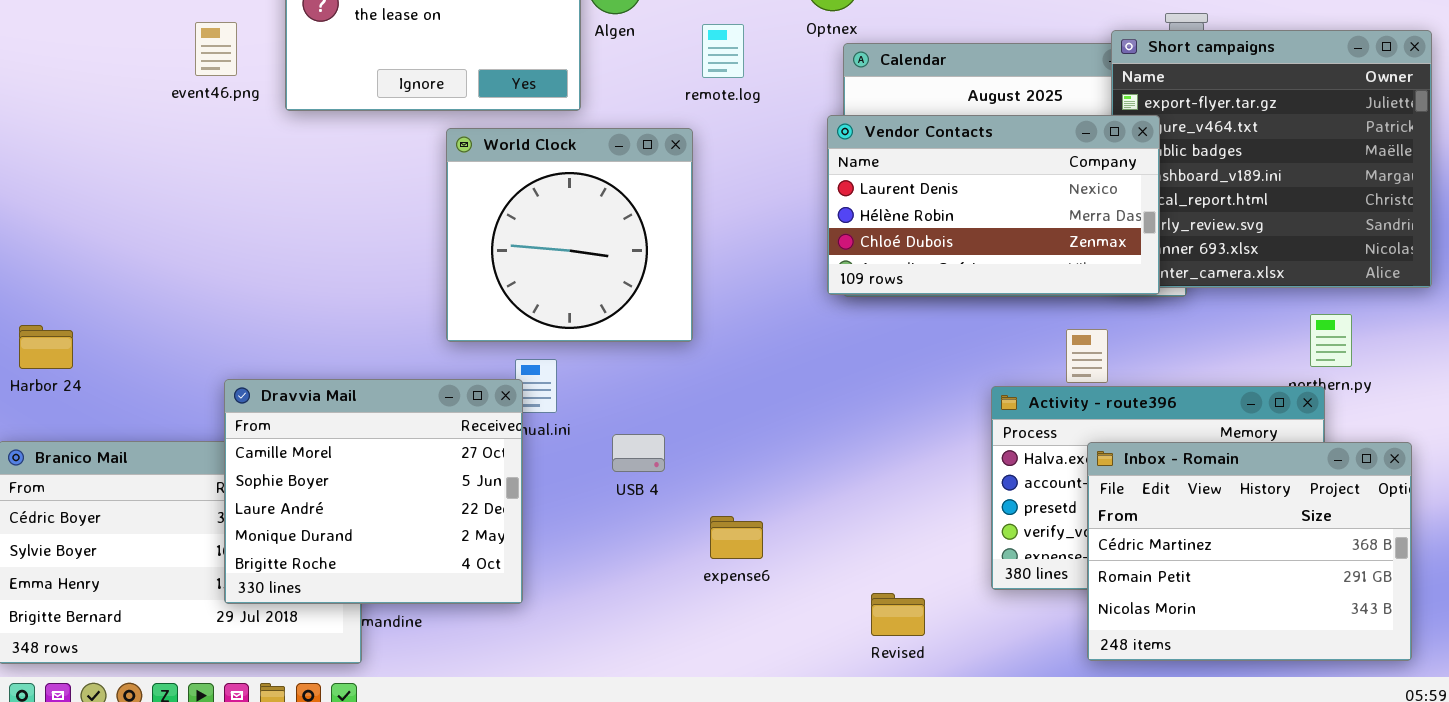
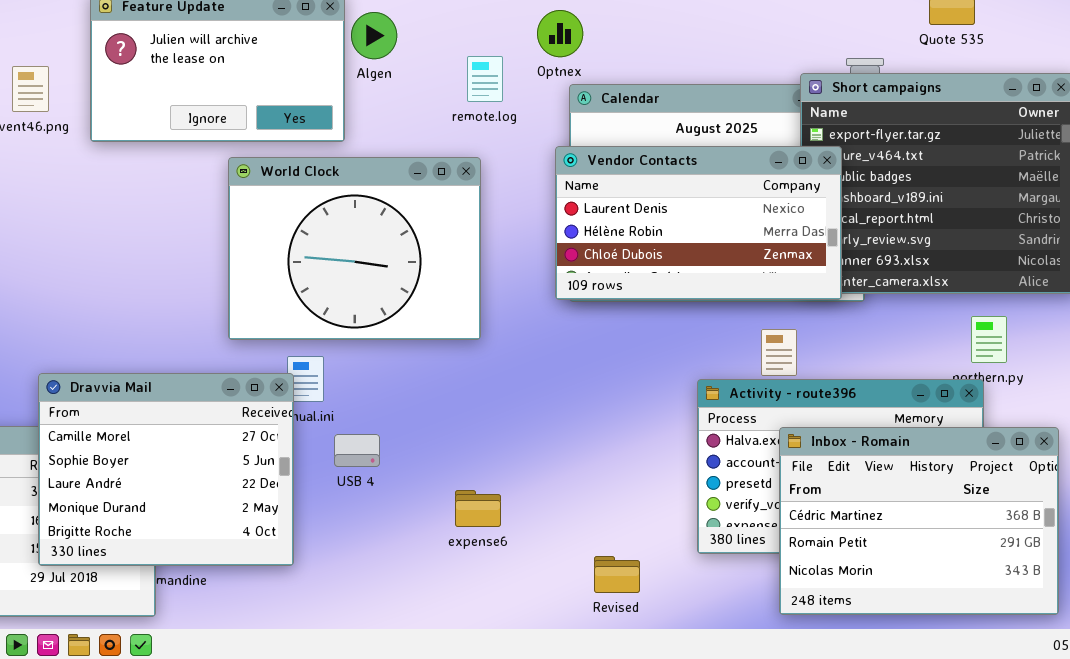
remote.log: [702,24,744,78] -> [467,56,503,102], moved
World Clock: [446,128,693,342] -> [228,157,481,340], resized
USB 4: [612,434,665,472] -> [334,434,380,467], moved

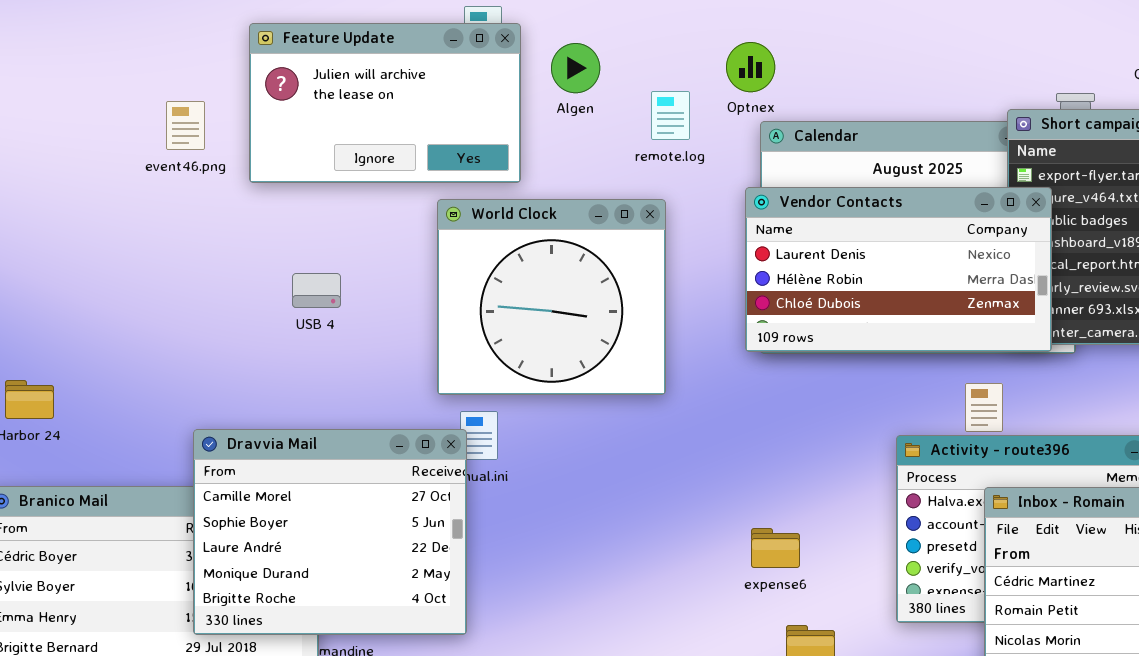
Algen: [351,12,397,59] -> [551,43,600,93], moved
World Clock: [228,157,481,340] -> [437,199,666,395], resized
USB 4: [334,434,380,467] -> [292,273,341,308], moved
expense6: [455,490,501,527] -> [751,528,800,568], moved

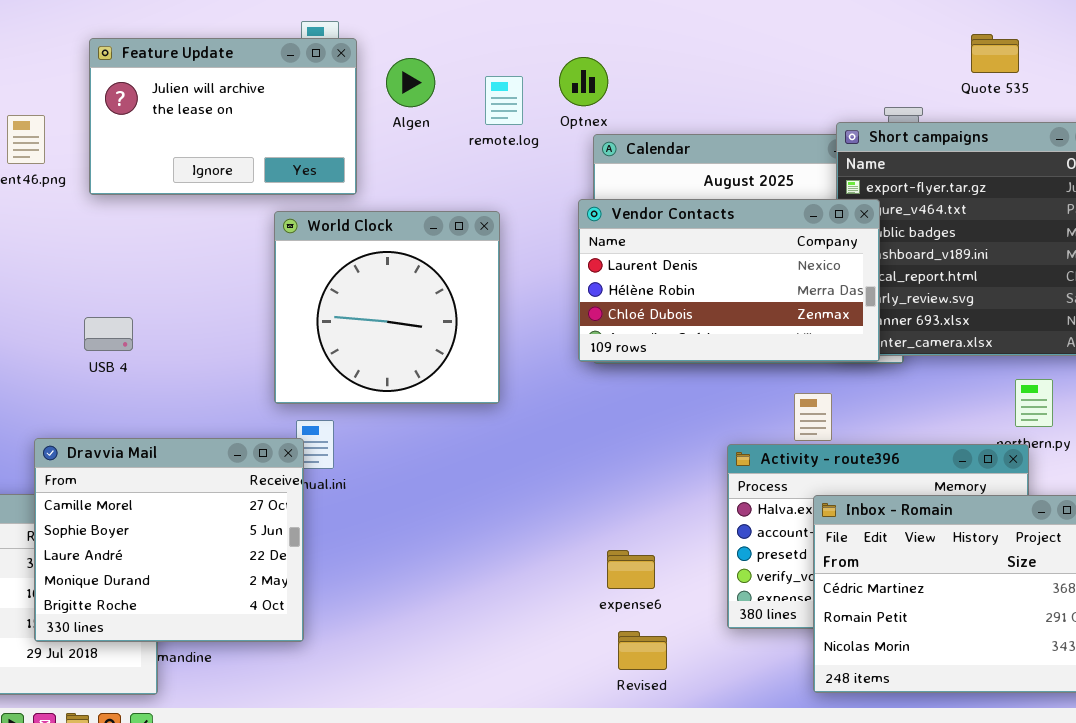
remote.log: [651,91,690,140] -> [485,76,523,125], moved
USB 4: [292,273,341,308] -> [84,317,133,351], moved
expense6: [751,528,800,568] -> [607,550,655,589], moved

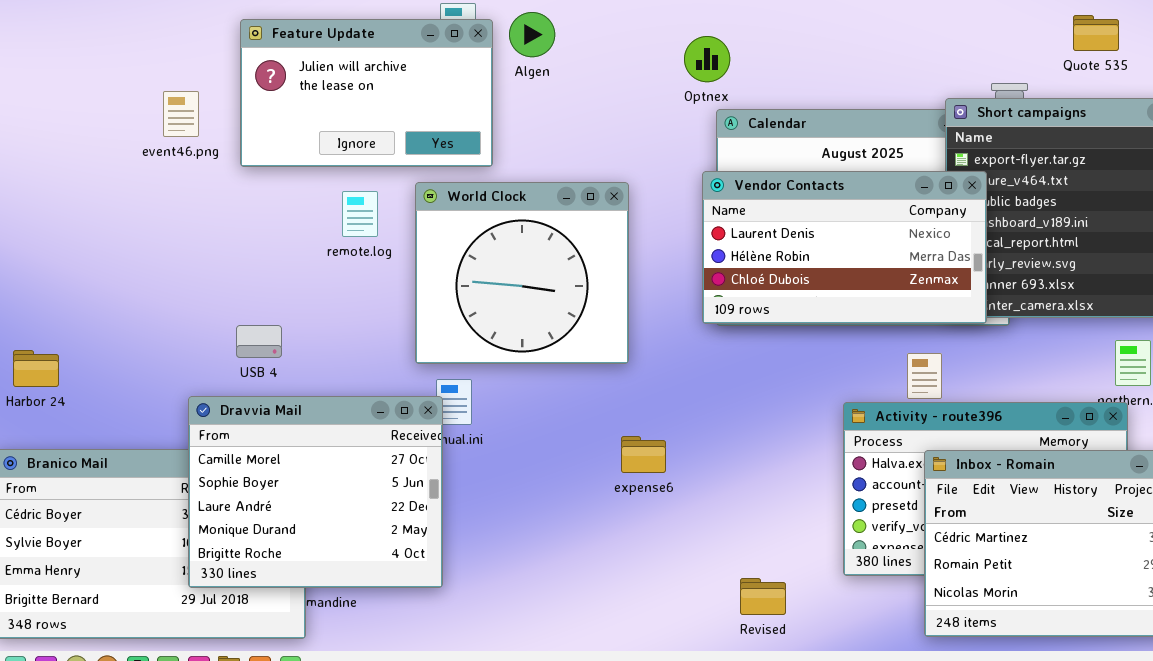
Algen: [386,58,435,107] -> [509,12,555,57], moved
remote.log: [485,76,523,125] -> [342,191,378,237], moved
USB 4: [84,317,133,351] -> [236,325,282,358], moved
expense6: [607,550,655,589] -> [621,436,666,473], moved

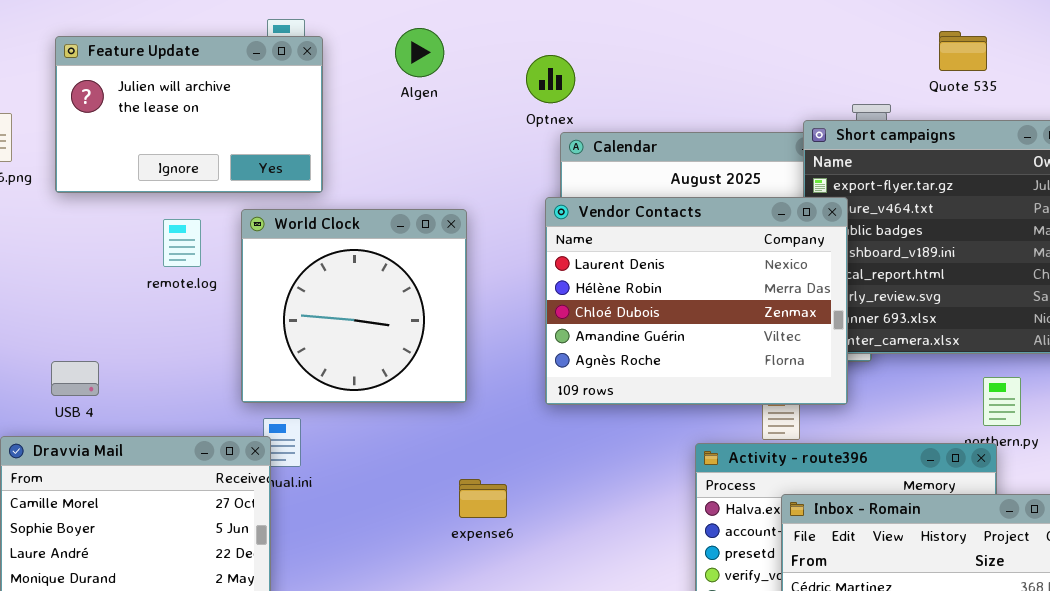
Algen: [509,12,555,57] -> [395,28,444,77], moved
Vendor Contacts: [702,171,987,324] -> [545,197,848,405], resized

